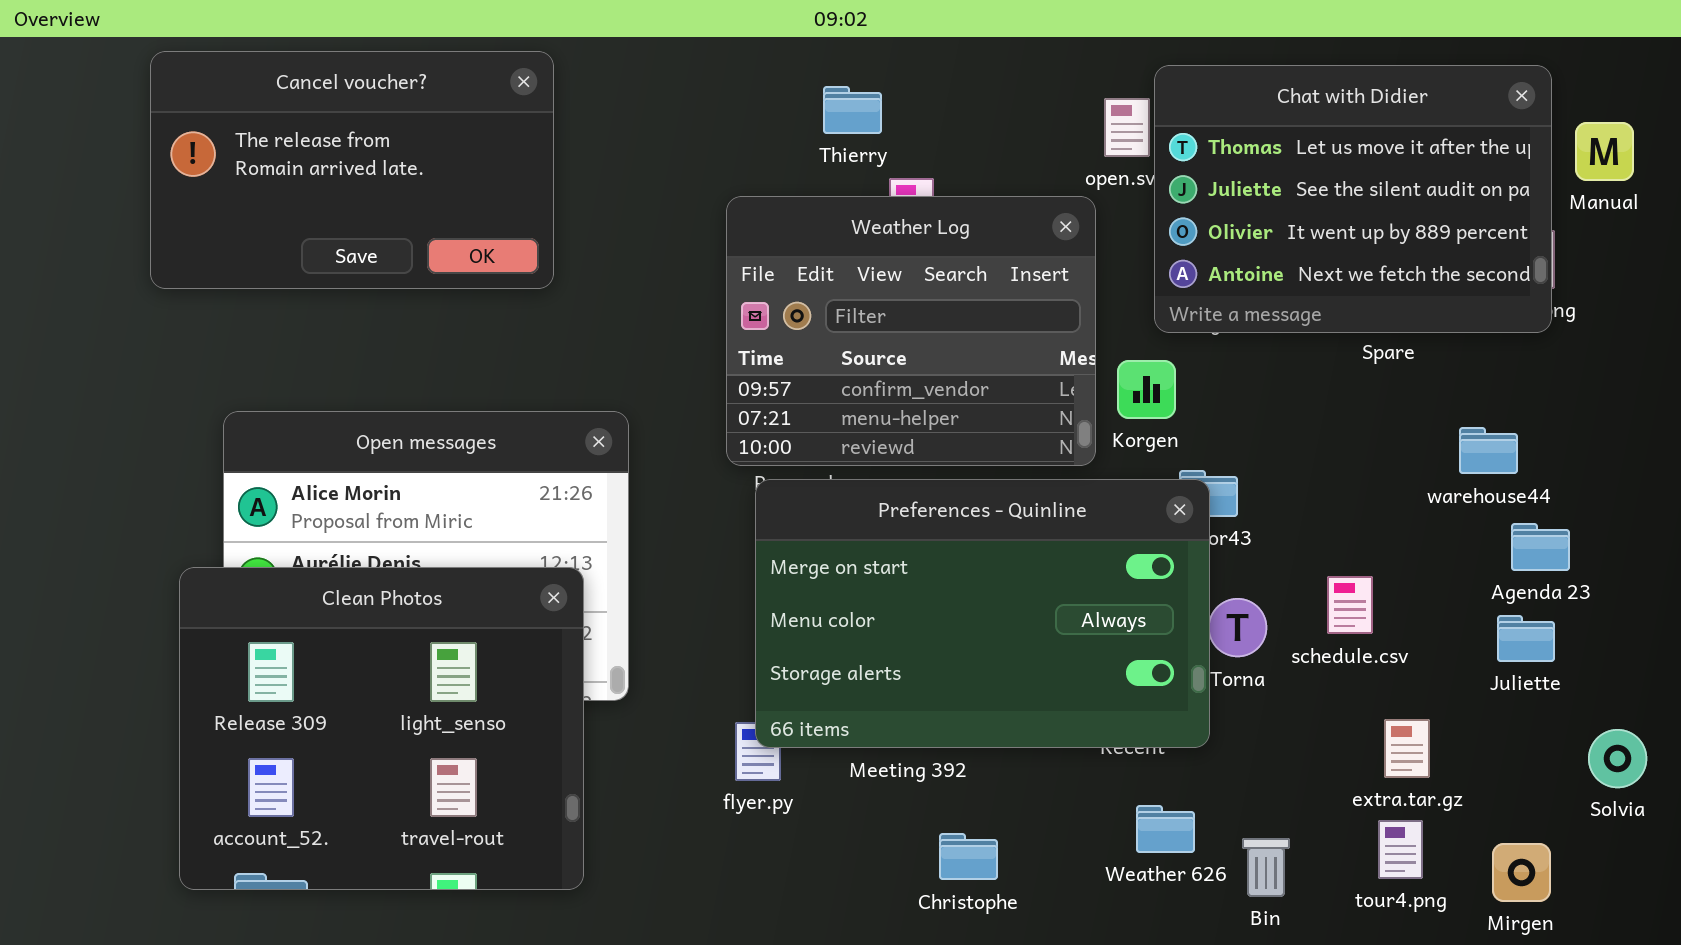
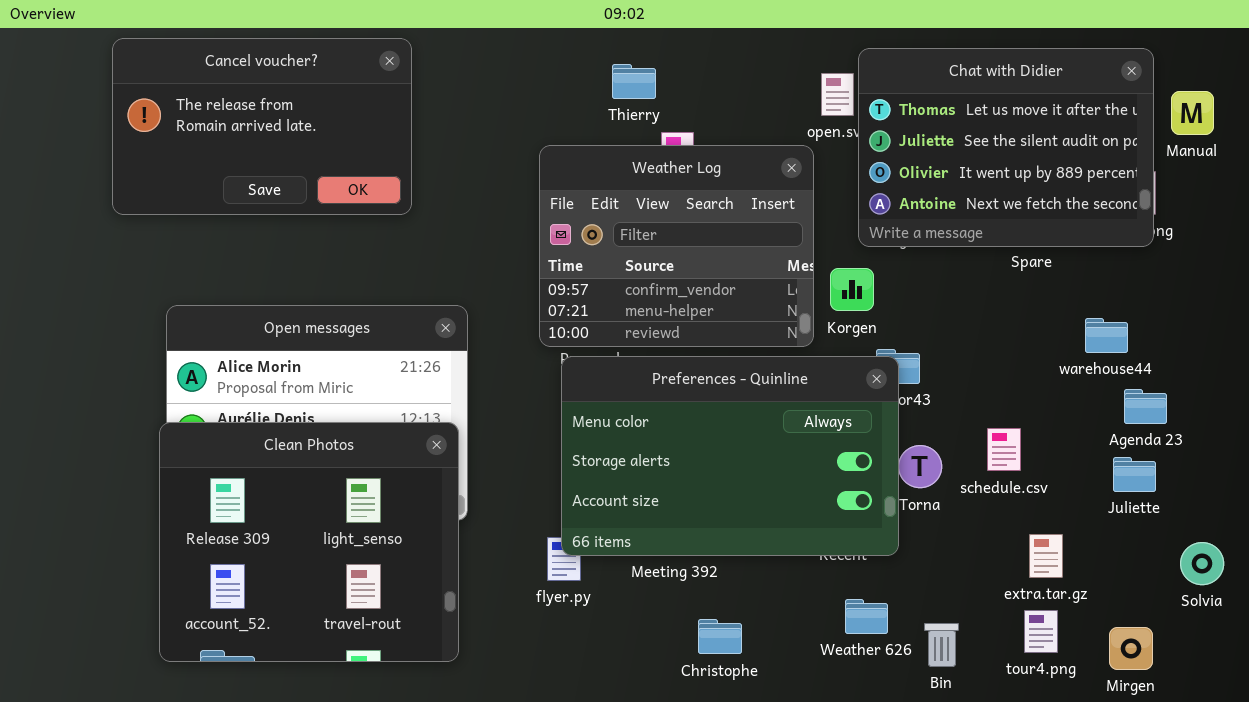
Preferences - Quinline: [755,479,1210,748] -> [561,356,899,556], scrolled down 1 row
Clean Photos: [179,567,584,890] -> [159,422,459,662], moved

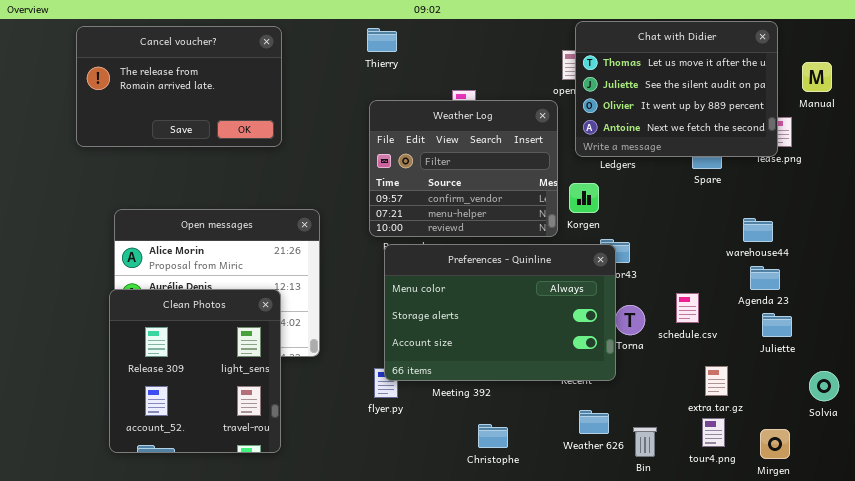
Chat with Didier: [858,48,1154,247] -> [575,21,778,157], moved
Thierry: [612,64,656,99] -> [367,28,397,52], moved
Agenda 23: [1124,389,1167,424] -> [750,266,780,290], moved
Clean Photos: [159,422,459,662] -> [109,289,281,453], resized

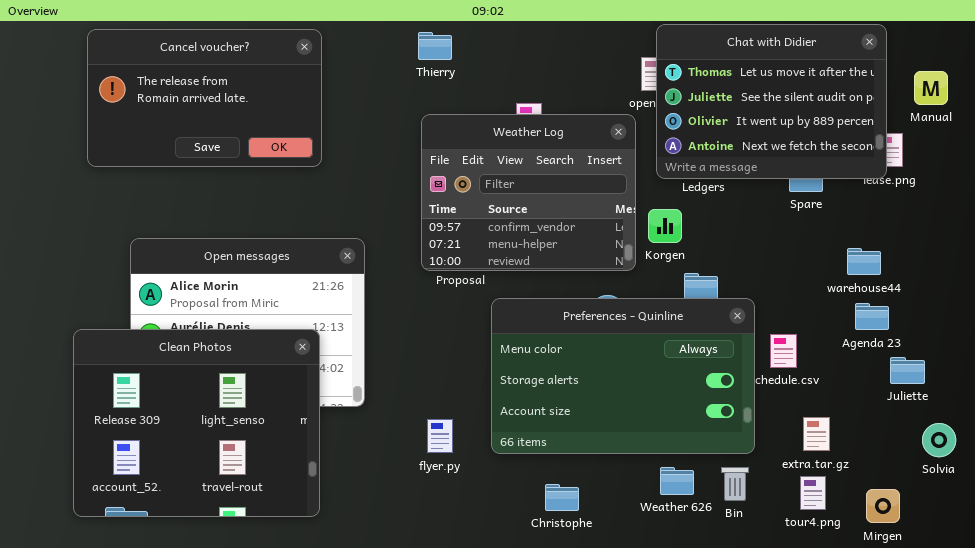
Preferences - Quinline: [384,244,616,381] -> [491,298,755,454], moved
Clean Photos: [109,289,281,453] -> [73,329,320,517], resized
Juliette: [762,313,792,337] -> [890,357,925,384], moved
Bin: [633,427,657,457] -> [721,467,749,501], moved

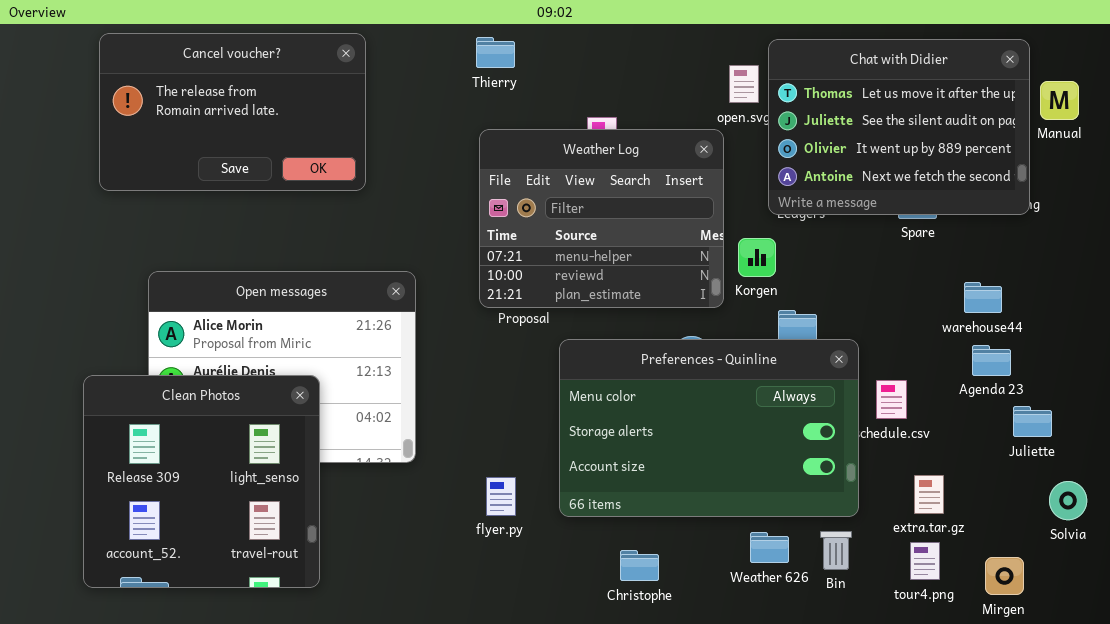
Chat with Didier: [656,24,887,179] -> [768,39,1030,215], moved
Weather Log: [421,114,636,271] -> [479,129,724,308], scrolled down 1 row
Clean Photos: [73,329,320,517] -> [83,375,320,588], resized

